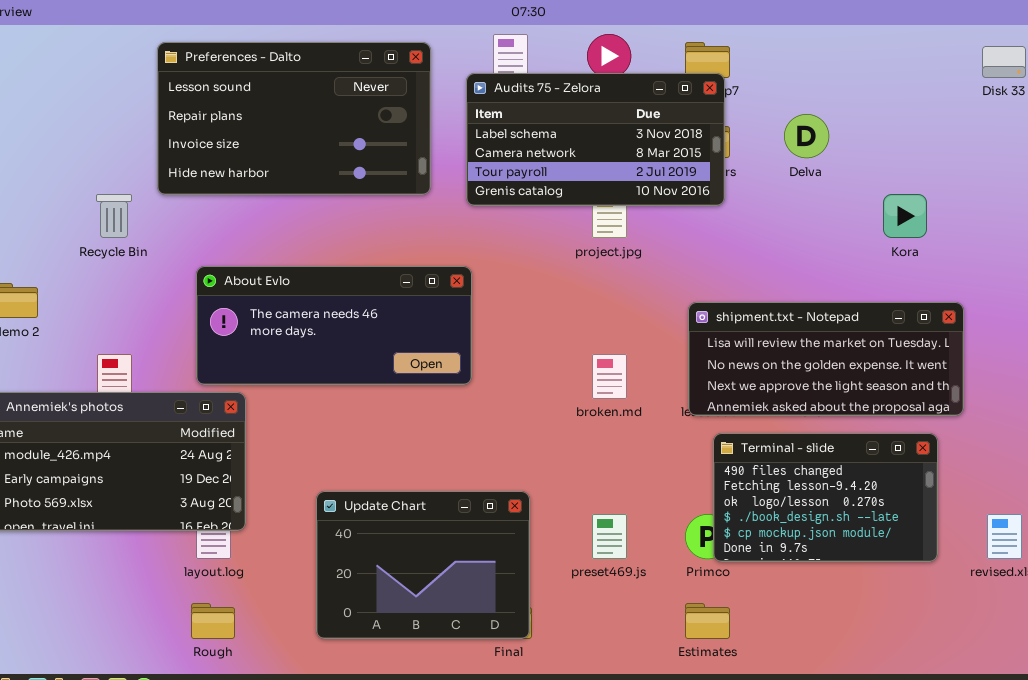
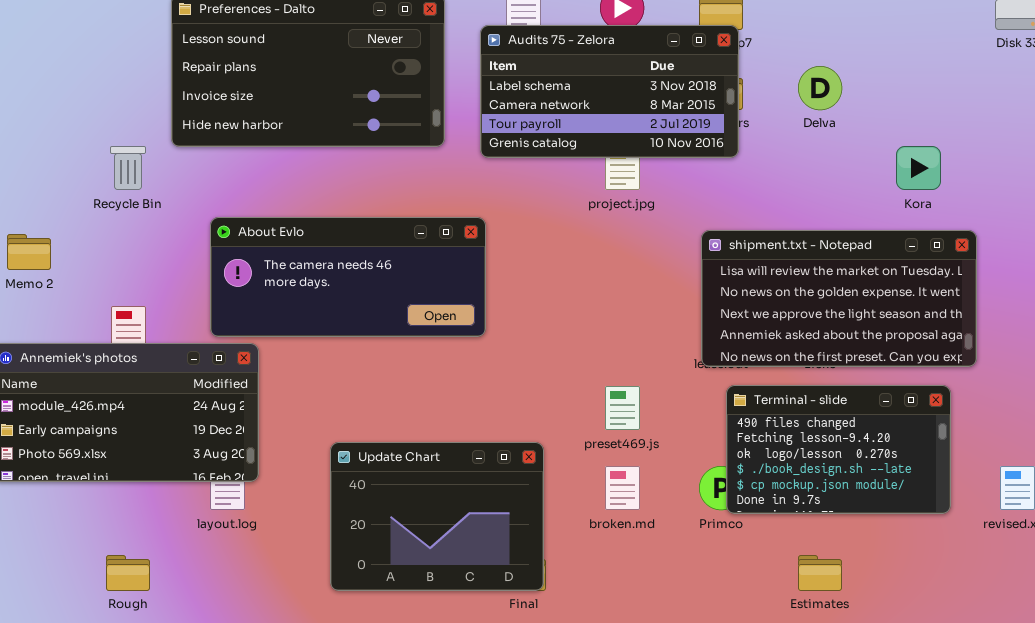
shipment.txt - Notepad: [688,302,964,416] -> [701,230,977,367], resized
broken.md: [592,354,627,399] -> [605,466,640,510], moved
preset469.js: [592,514,627,559] -> [605,386,640,430], moved
Rough: [191,603,235,639] -> [106,555,150,591], moved
Estimates: [685,603,730,639] -> [798,555,842,591], moved

